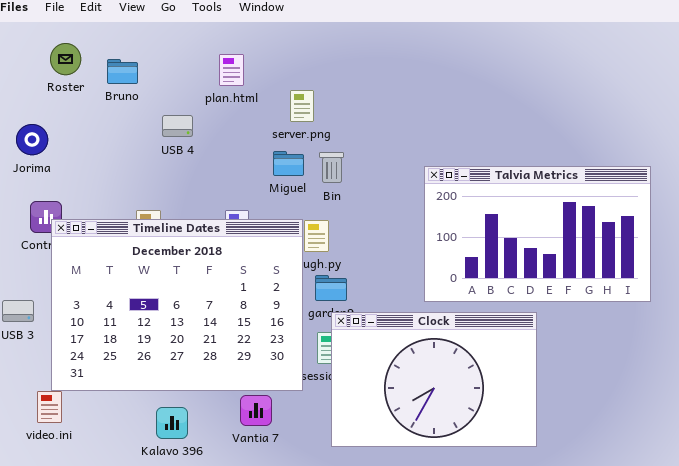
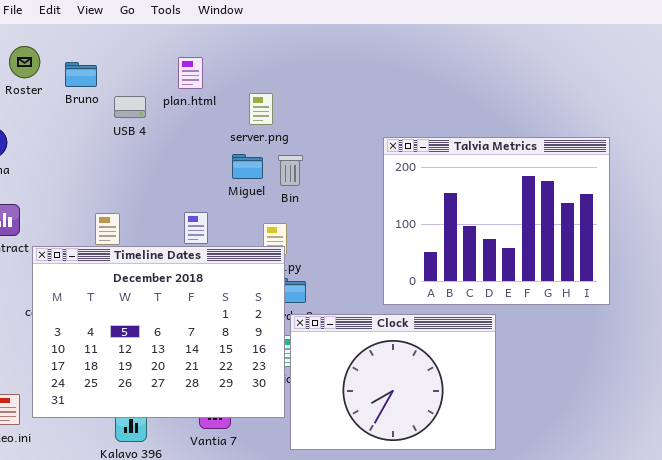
USB 4: [162,115,193,137] -> [114,96,146,118], moved
Talvia Metrics: [424,166,651,302] -> [383,137,610,305], resized
Timeline Dates: [51,219,303,391] -> [32,246,285,418], moved

